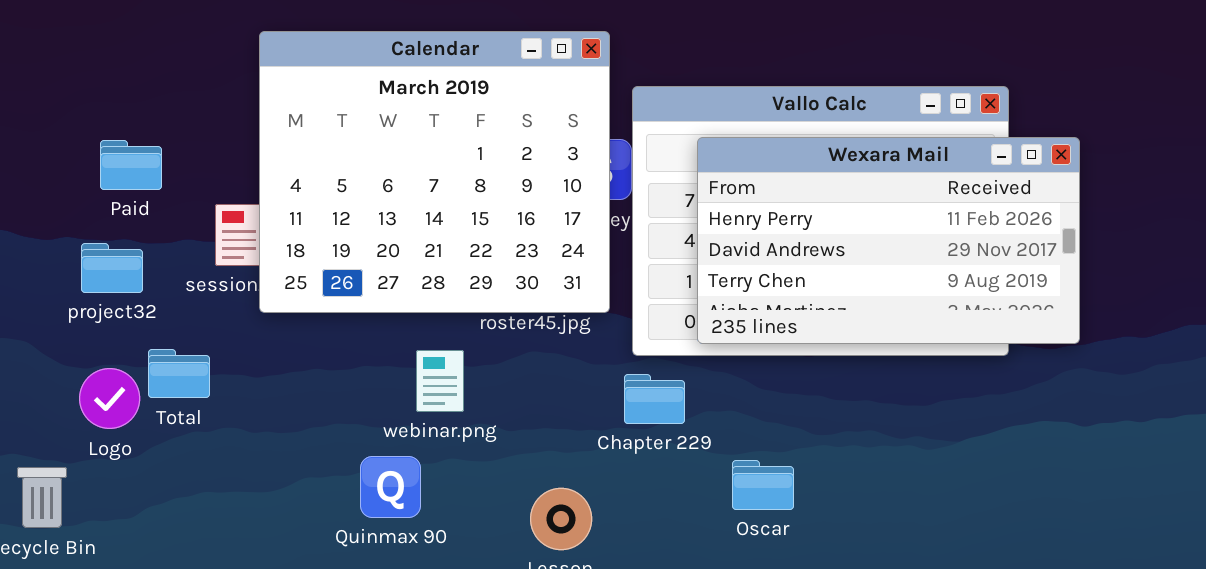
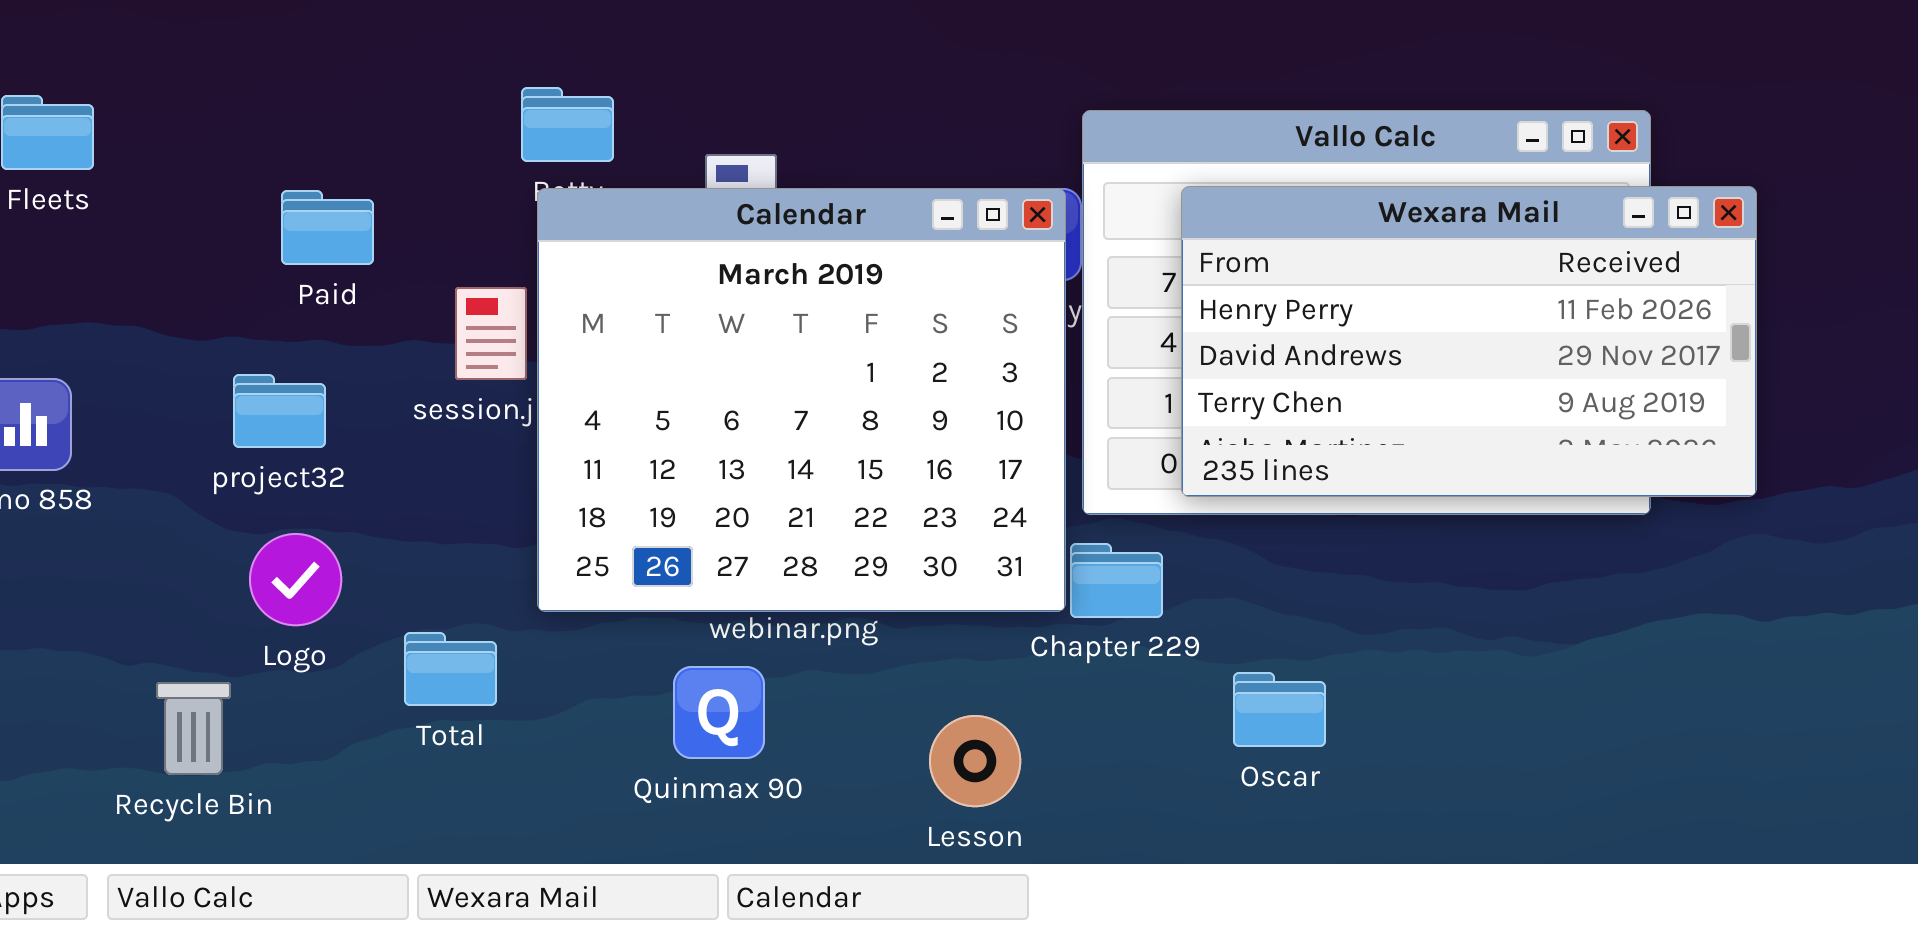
Calendar: [259,31,610,313] -> [537,188,1066,612], moved
project32: [81,243,143,293] -> [233,374,326,448], moved
Total: [148,349,210,398] -> [404,632,497,706], moved

